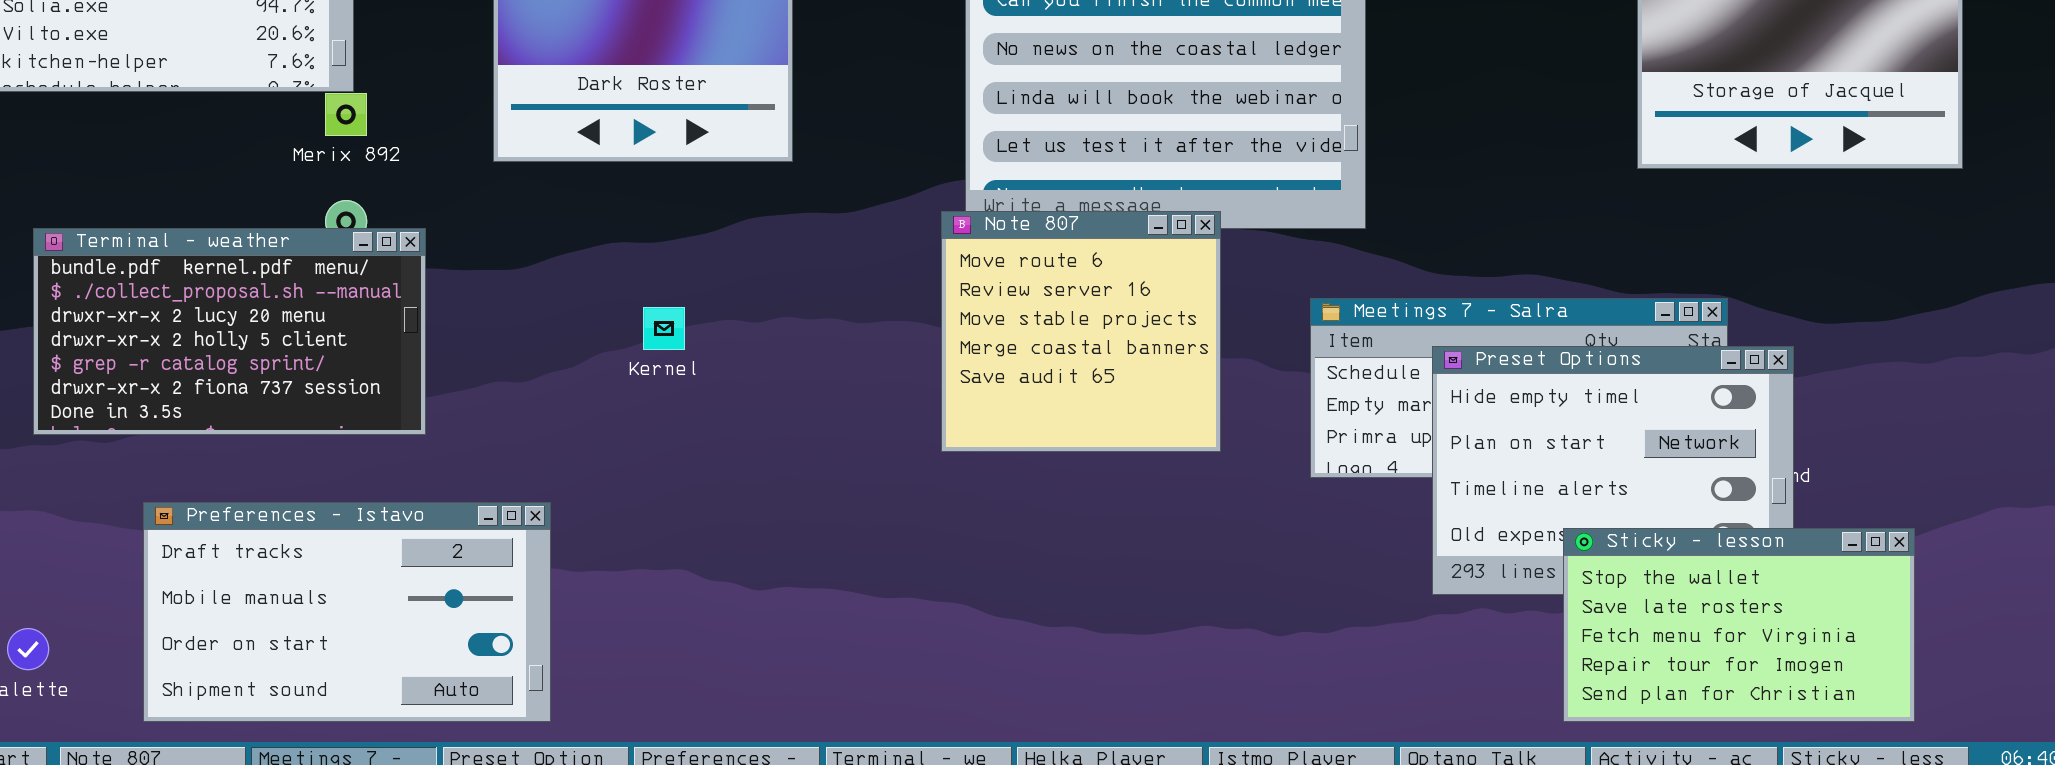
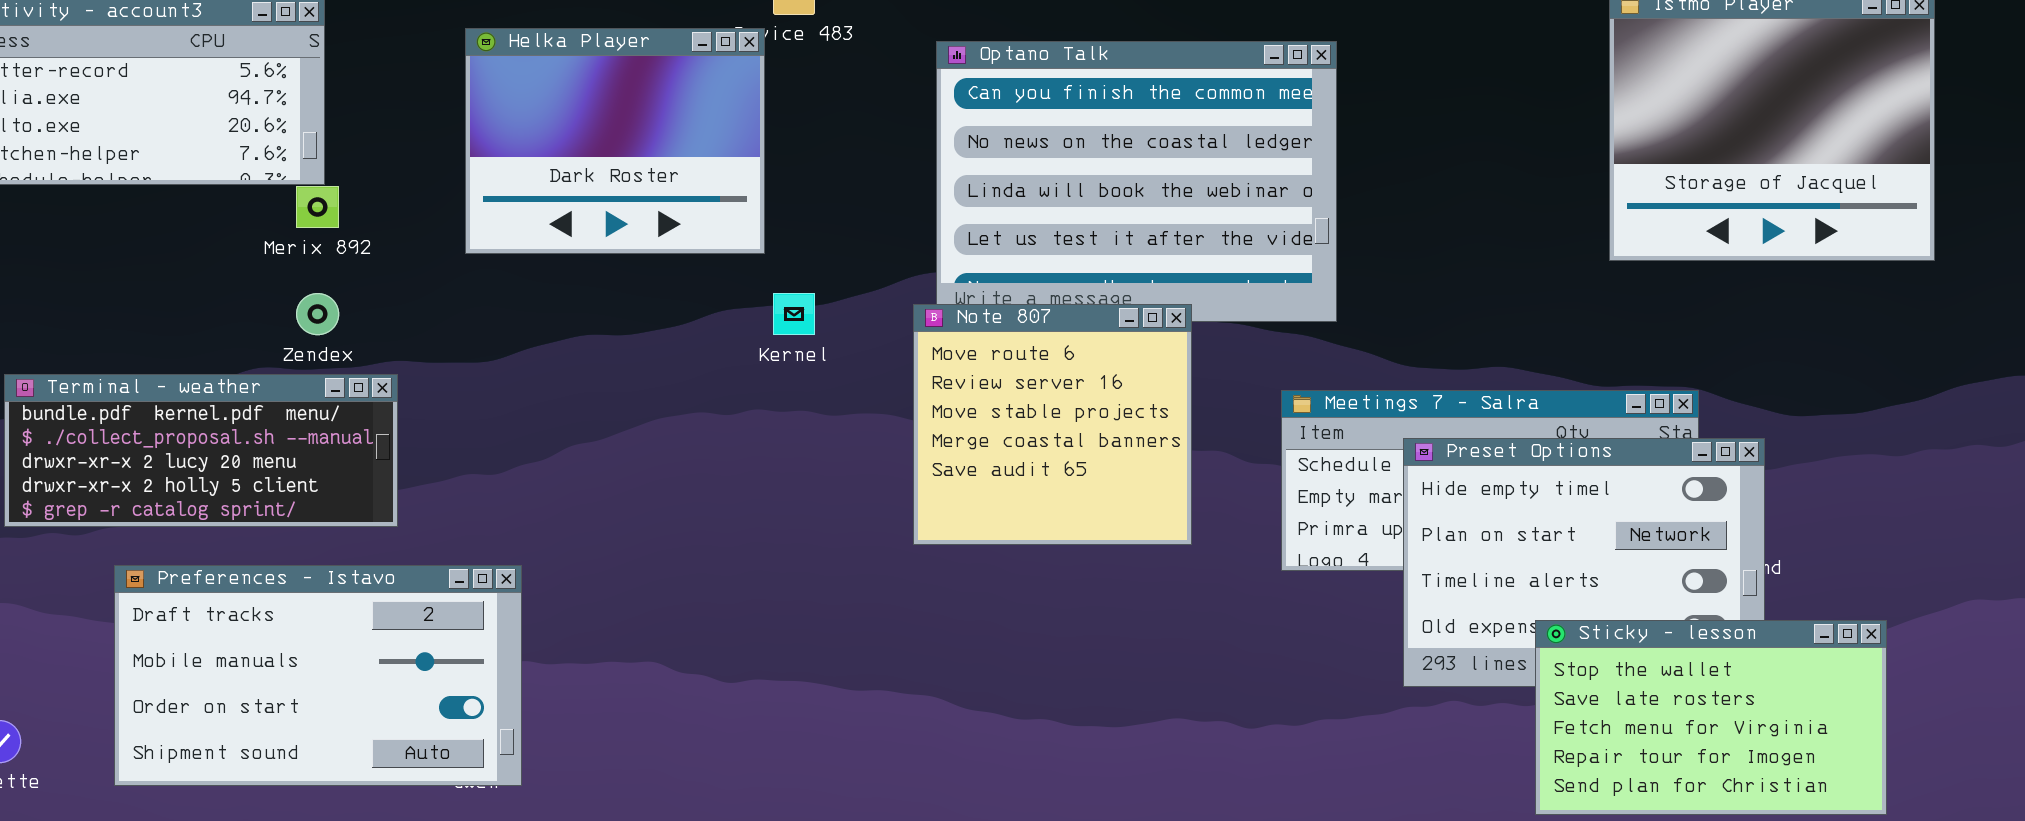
Terminal - weather: [33,228,426,435] -> [4,374,398,527], resized
Kernel: [643,307,685,350] -> [773,293,815,335], moved
Preferences - Istavo: [143,502,551,722] -> [114,565,522,786], moved

